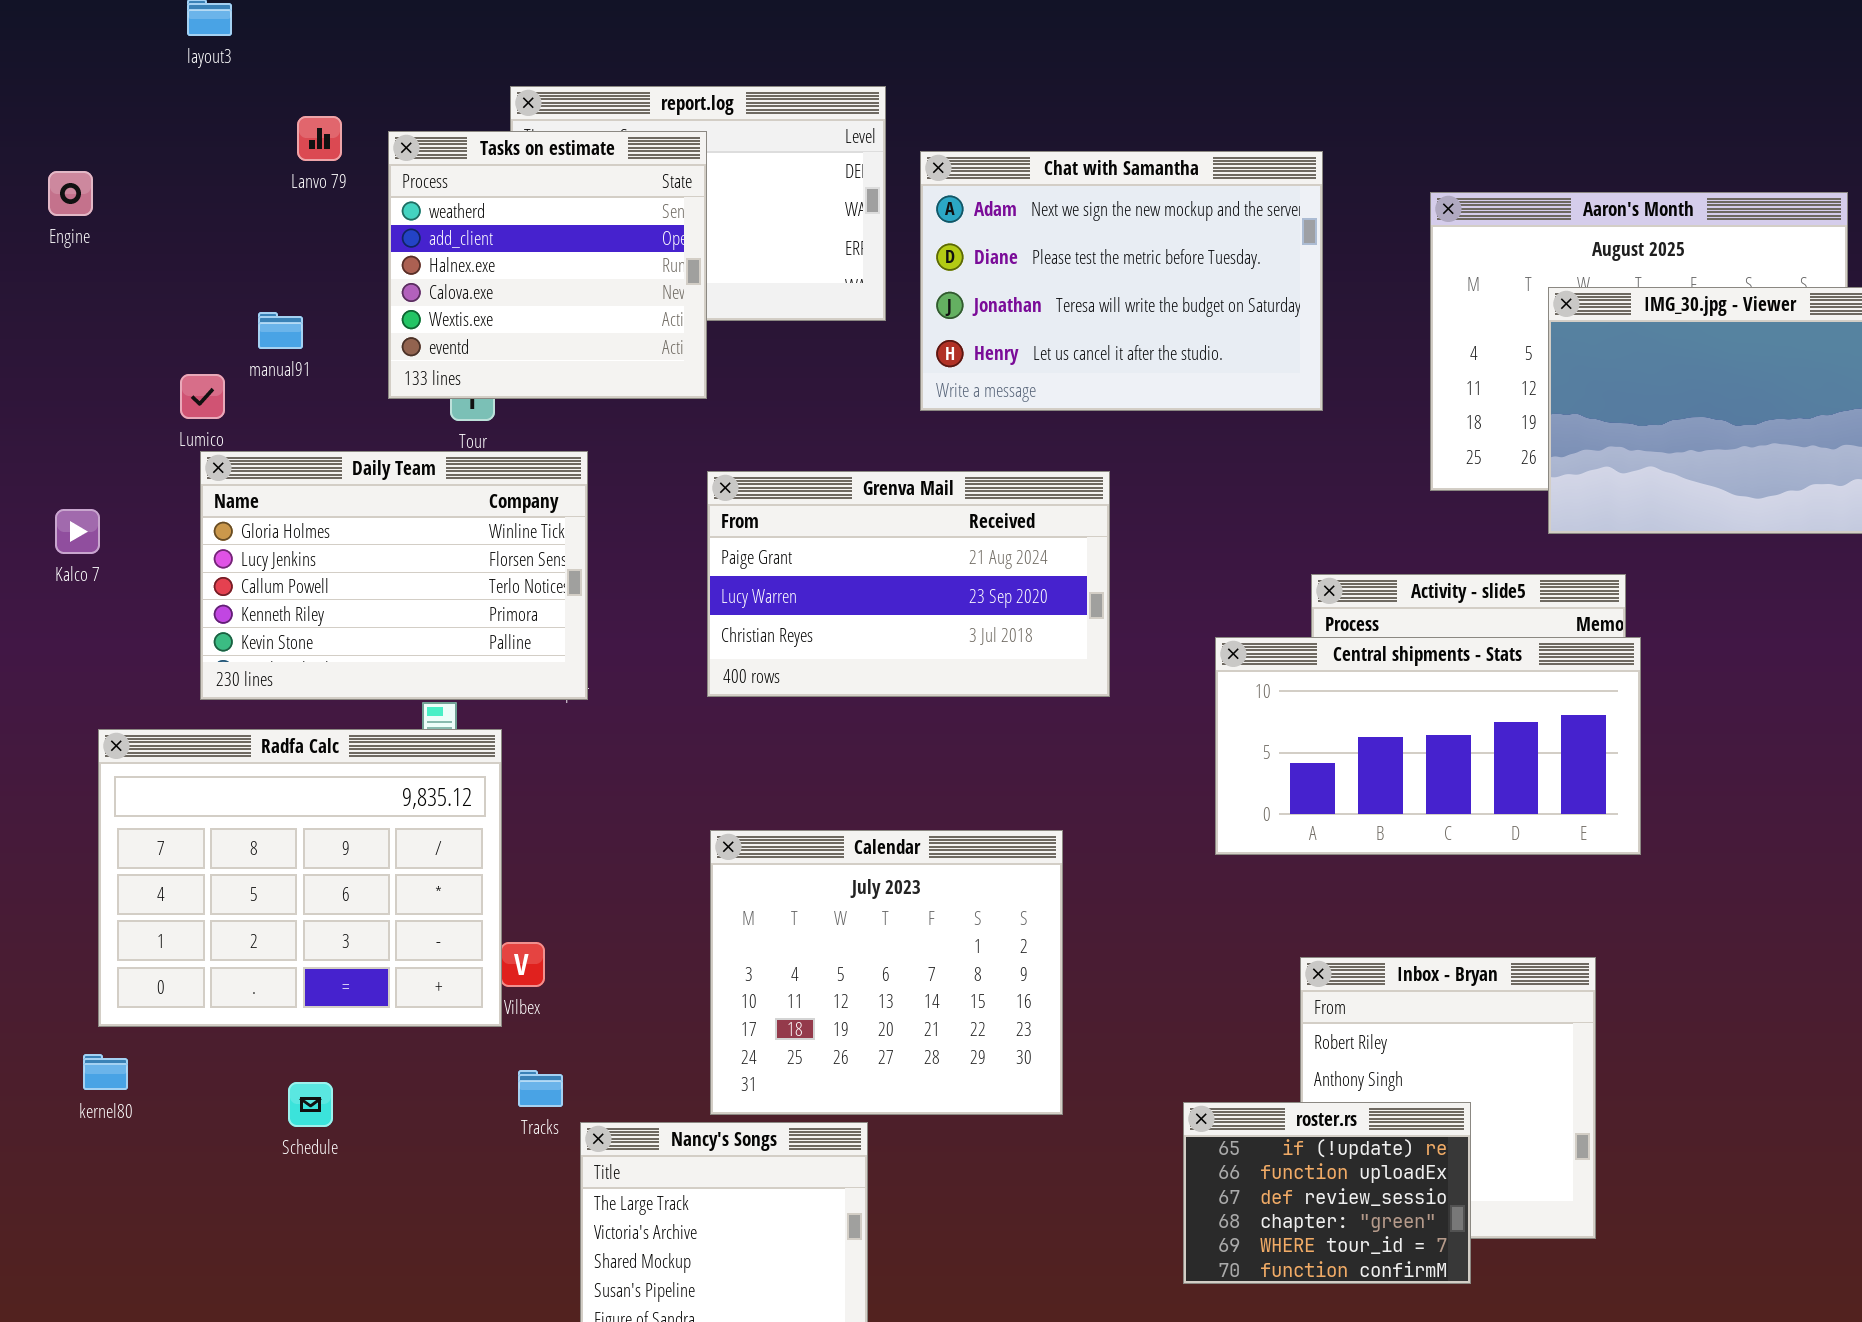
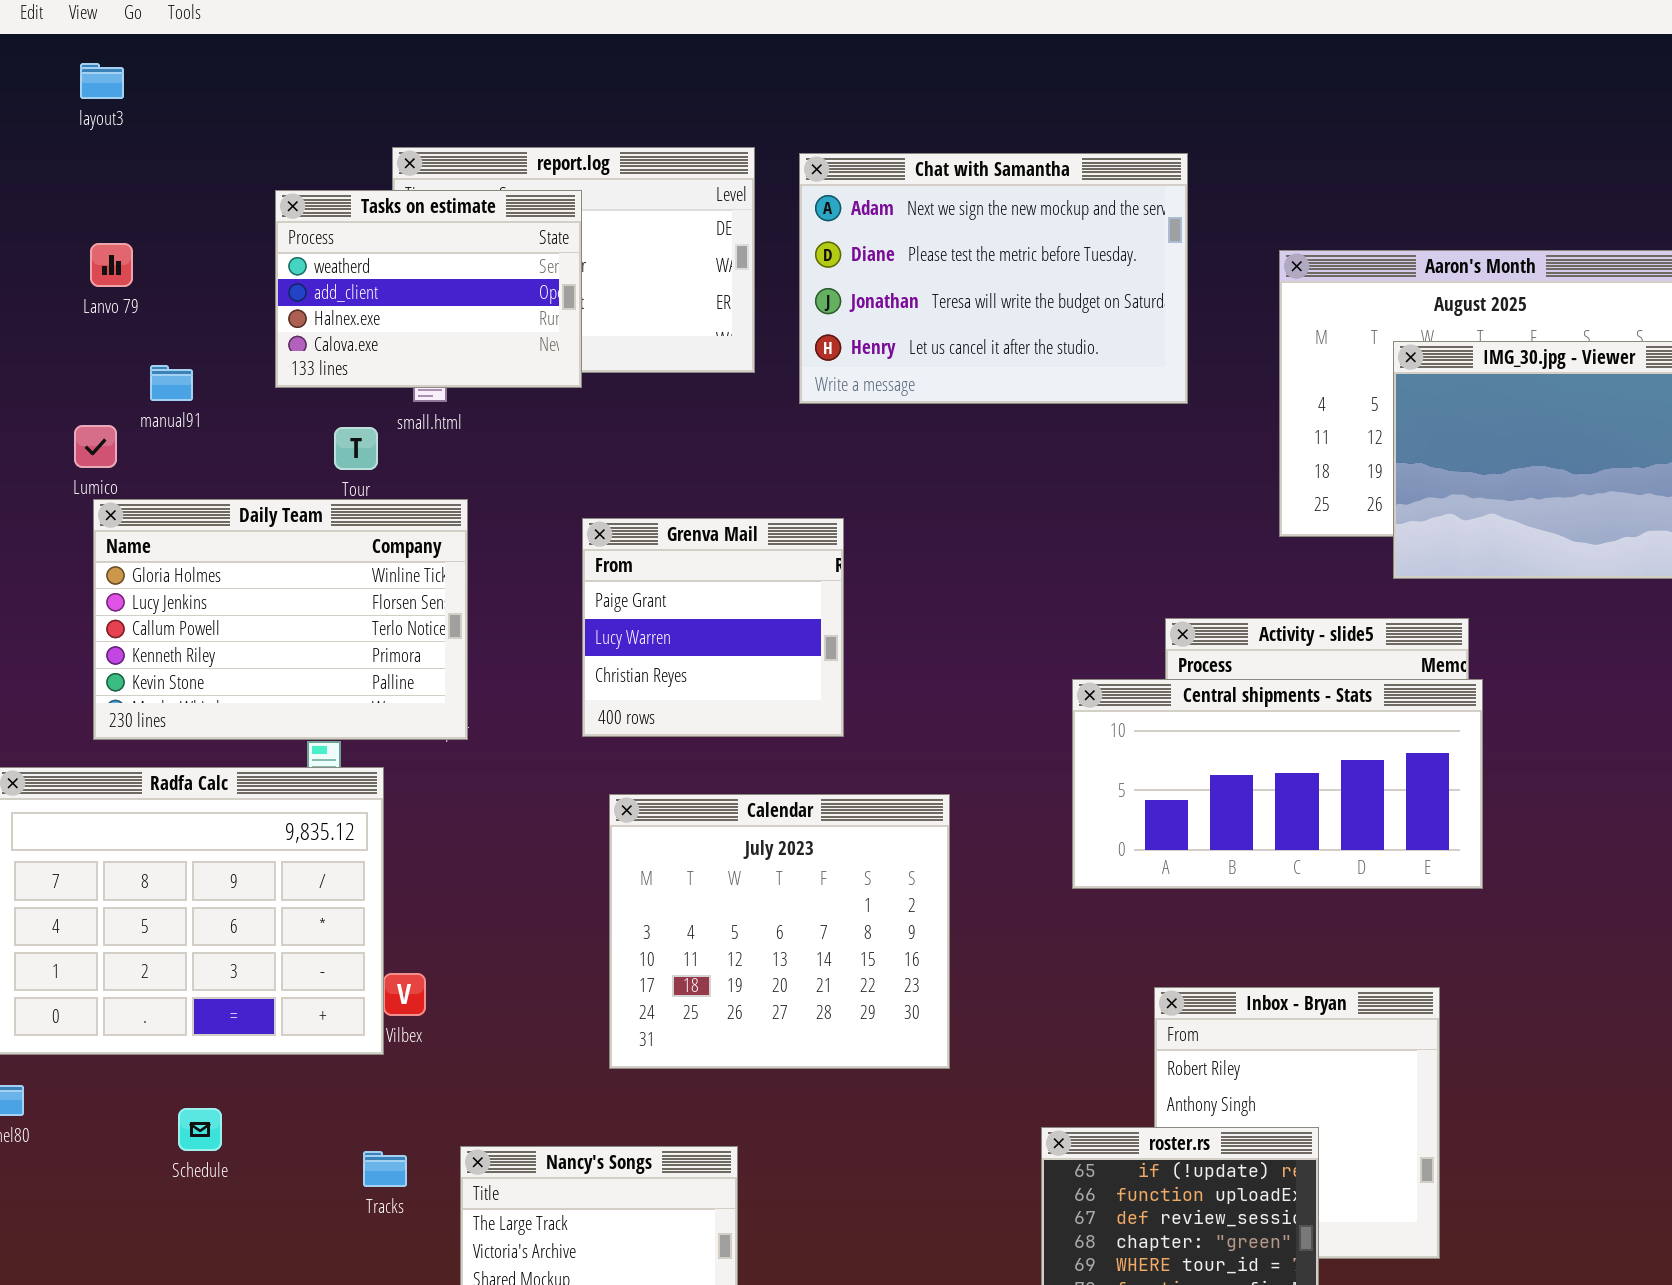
Lanvo 79: [297,116,342,161] -> [90,243,133,287], moved
Tasks on estimate: [388,131,707,399] -> [275,190,582,388], resized
Chat with Samantha: [920,151,1323,411] -> [799,153,1188,404], moved
Grenva Mail: [707,471,1110,697] -> [582,518,844,737], resized
Calendar: [710,830,1063,1115] -> [609,794,950,1069], moved
Tracks: [518,1070,563,1107] -> [363,1151,407,1187], moved

